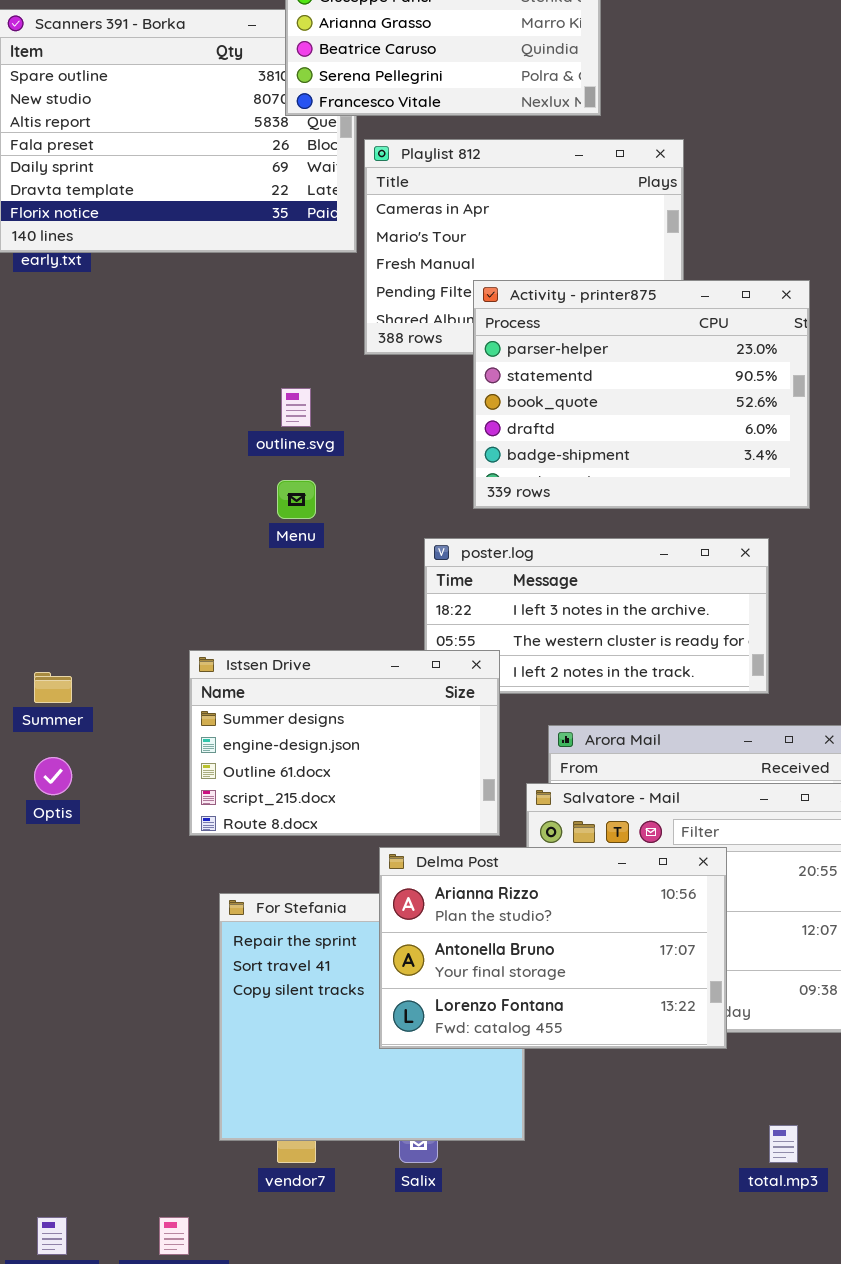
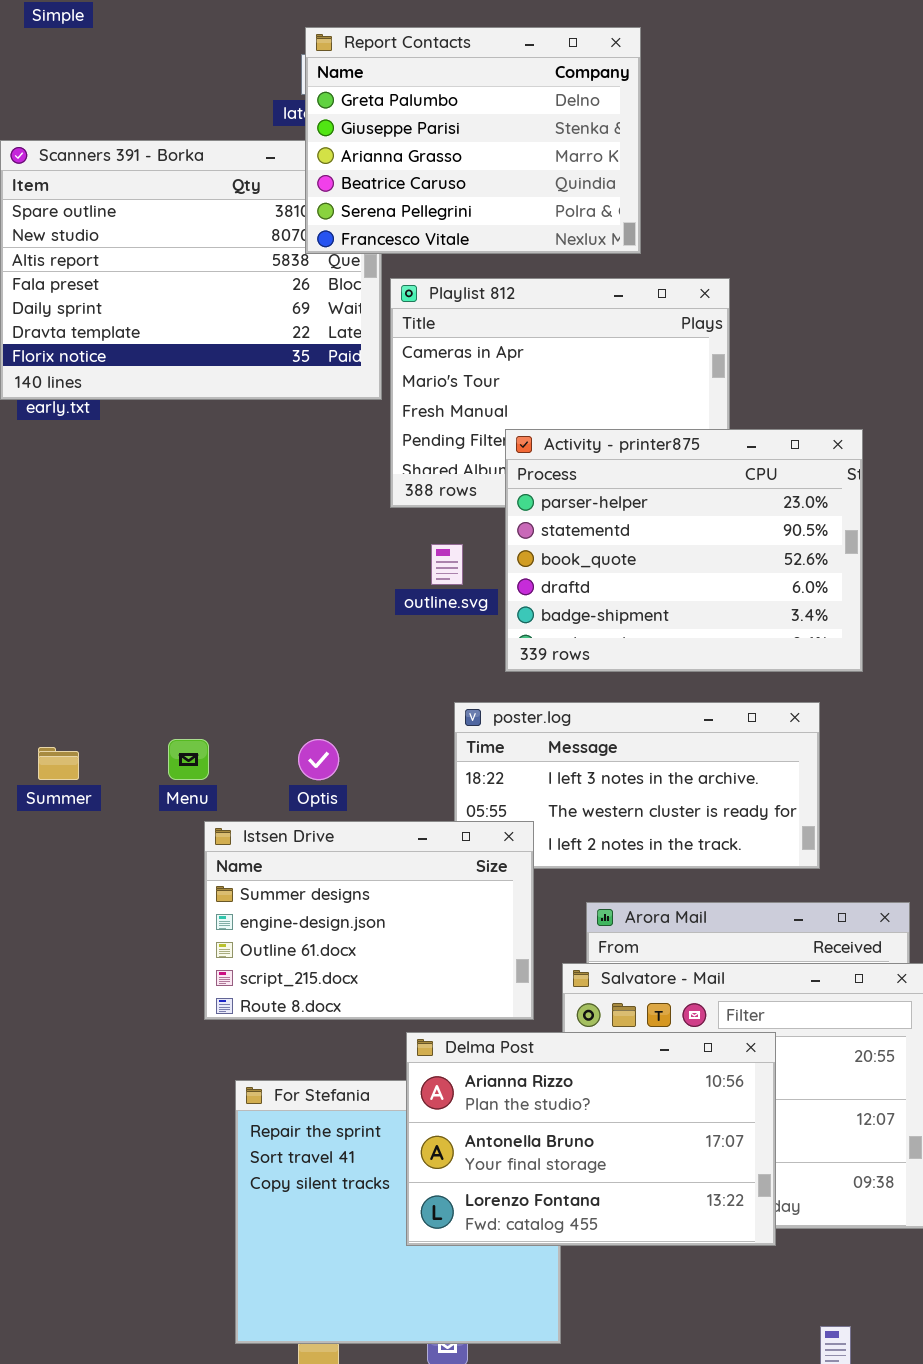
outline.svg: [281,388,311,427] -> [431,544,463,585], moved
Menu: [277,480,316,519] -> [168,739,209,780], moved
Summer: [34,672,72,703] -> [38,747,79,780], moved
Optis: [34,757,72,795] -> [298,739,339,780], moved

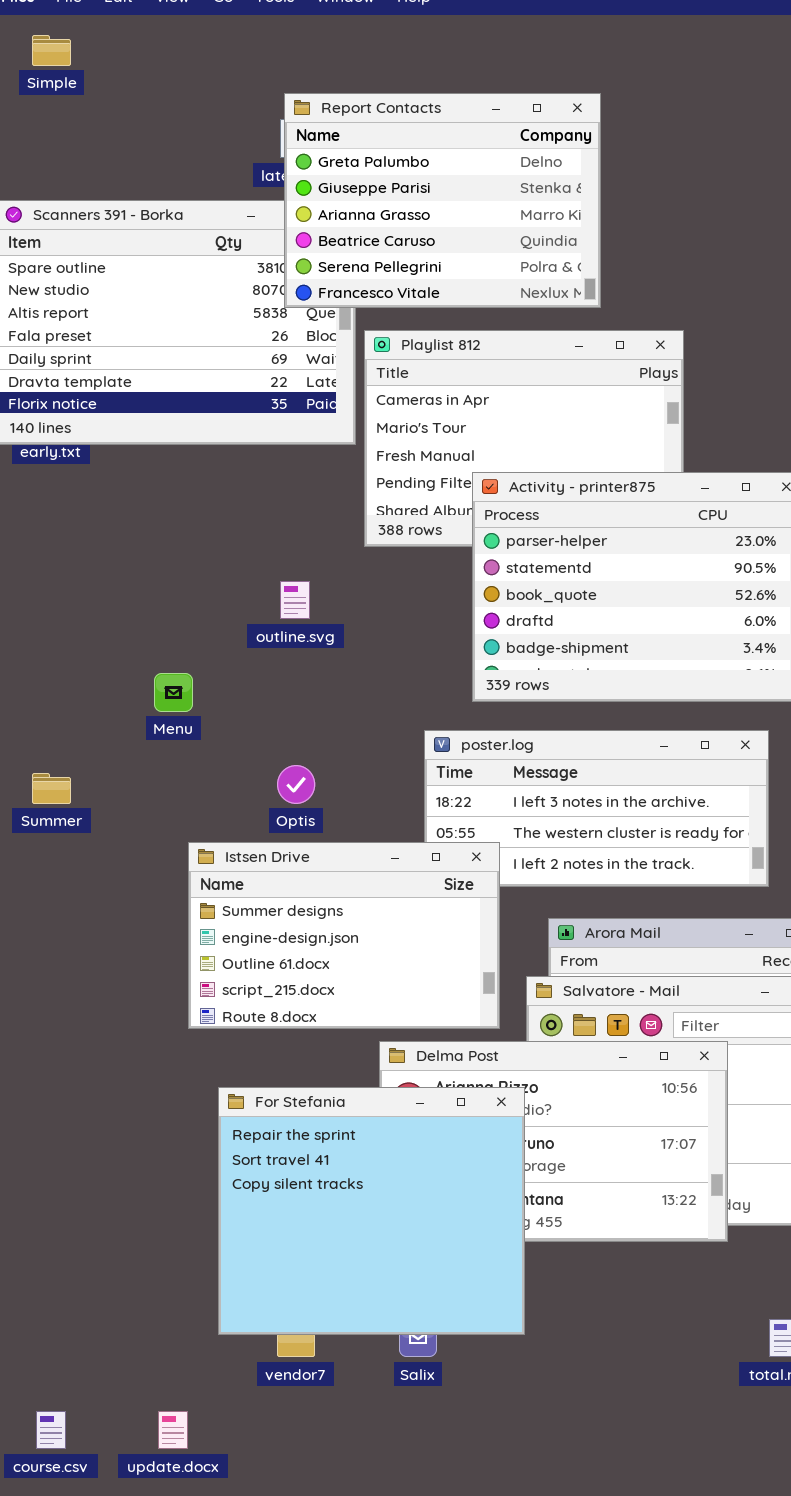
outline.svg: [431,544,463,585] -> [280,581,310,619], moved
Menu: [168,739,209,780] -> [154,673,193,712], moved
For Stefania: [235,1080,561,1344] -> [218,1087,525,1335], raised

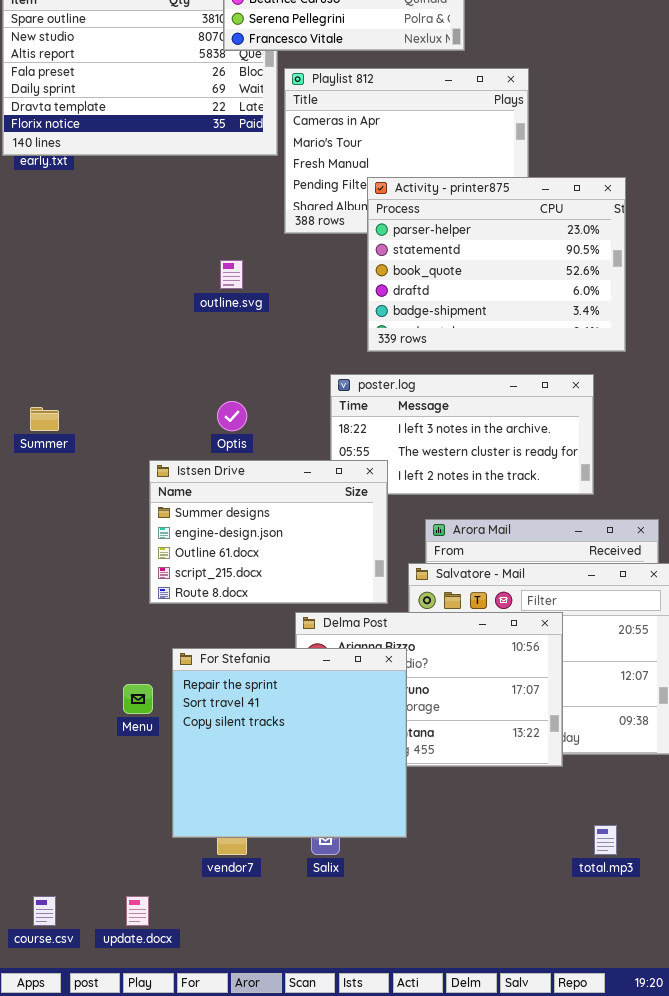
Menu: [154,673,193,712] -> [123,684,153,714], moved

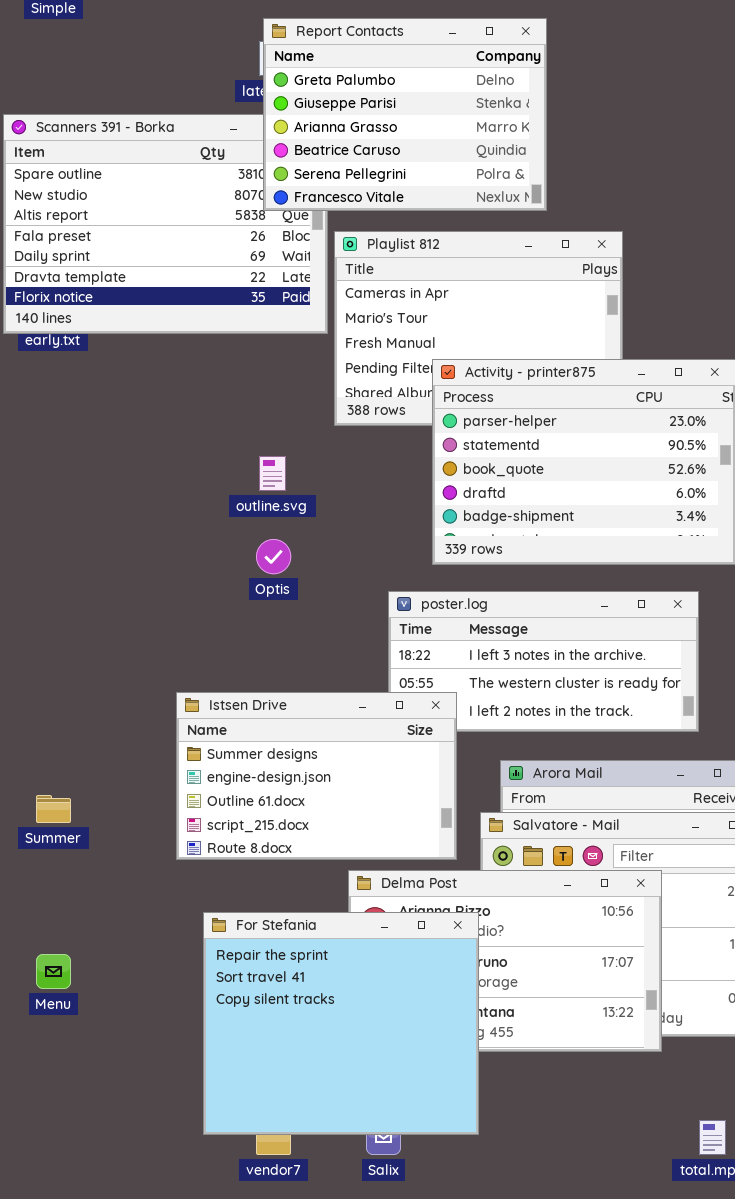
Optis: [217,401,247,431] -> [256,539,291,574], moved
Summer: [30,407,59,431] -> [36,795,71,823], moved
Menu: [123,684,153,714] -> [36,954,71,989], moved

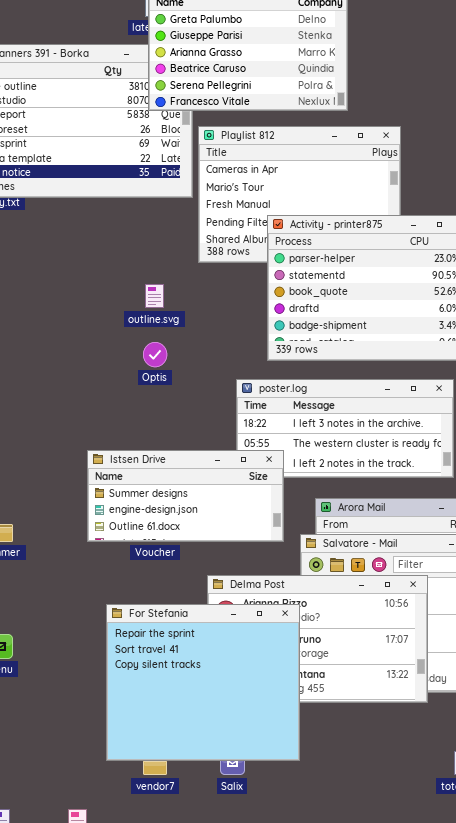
Istsen Drive: [176,692,457,860] -> [87,450,284,542], resized

